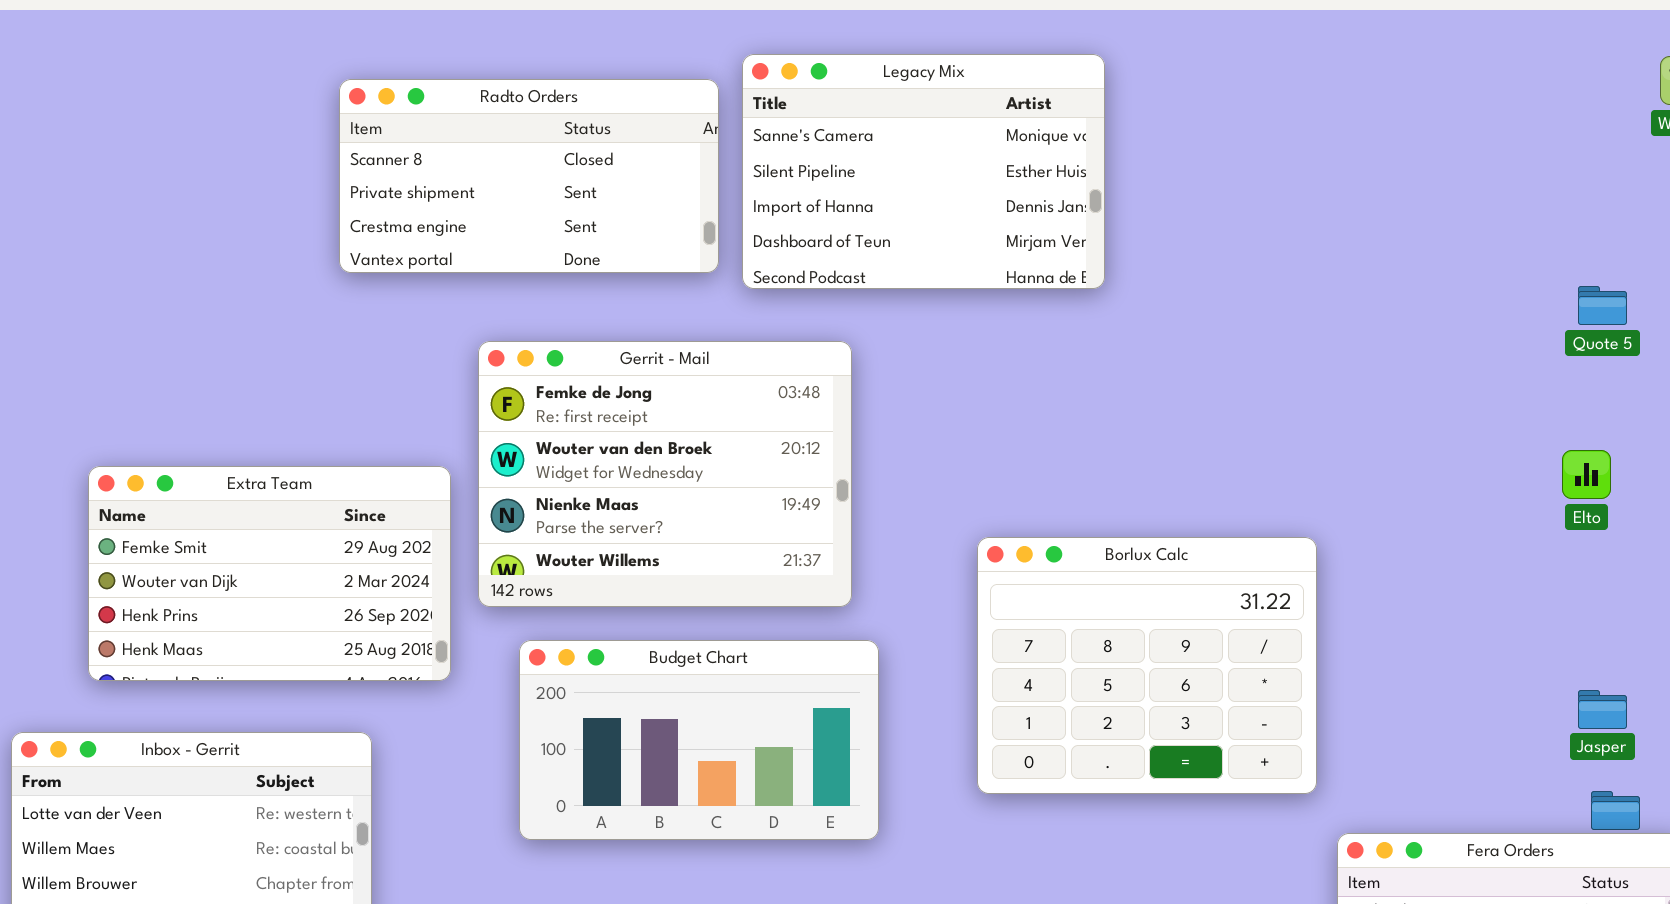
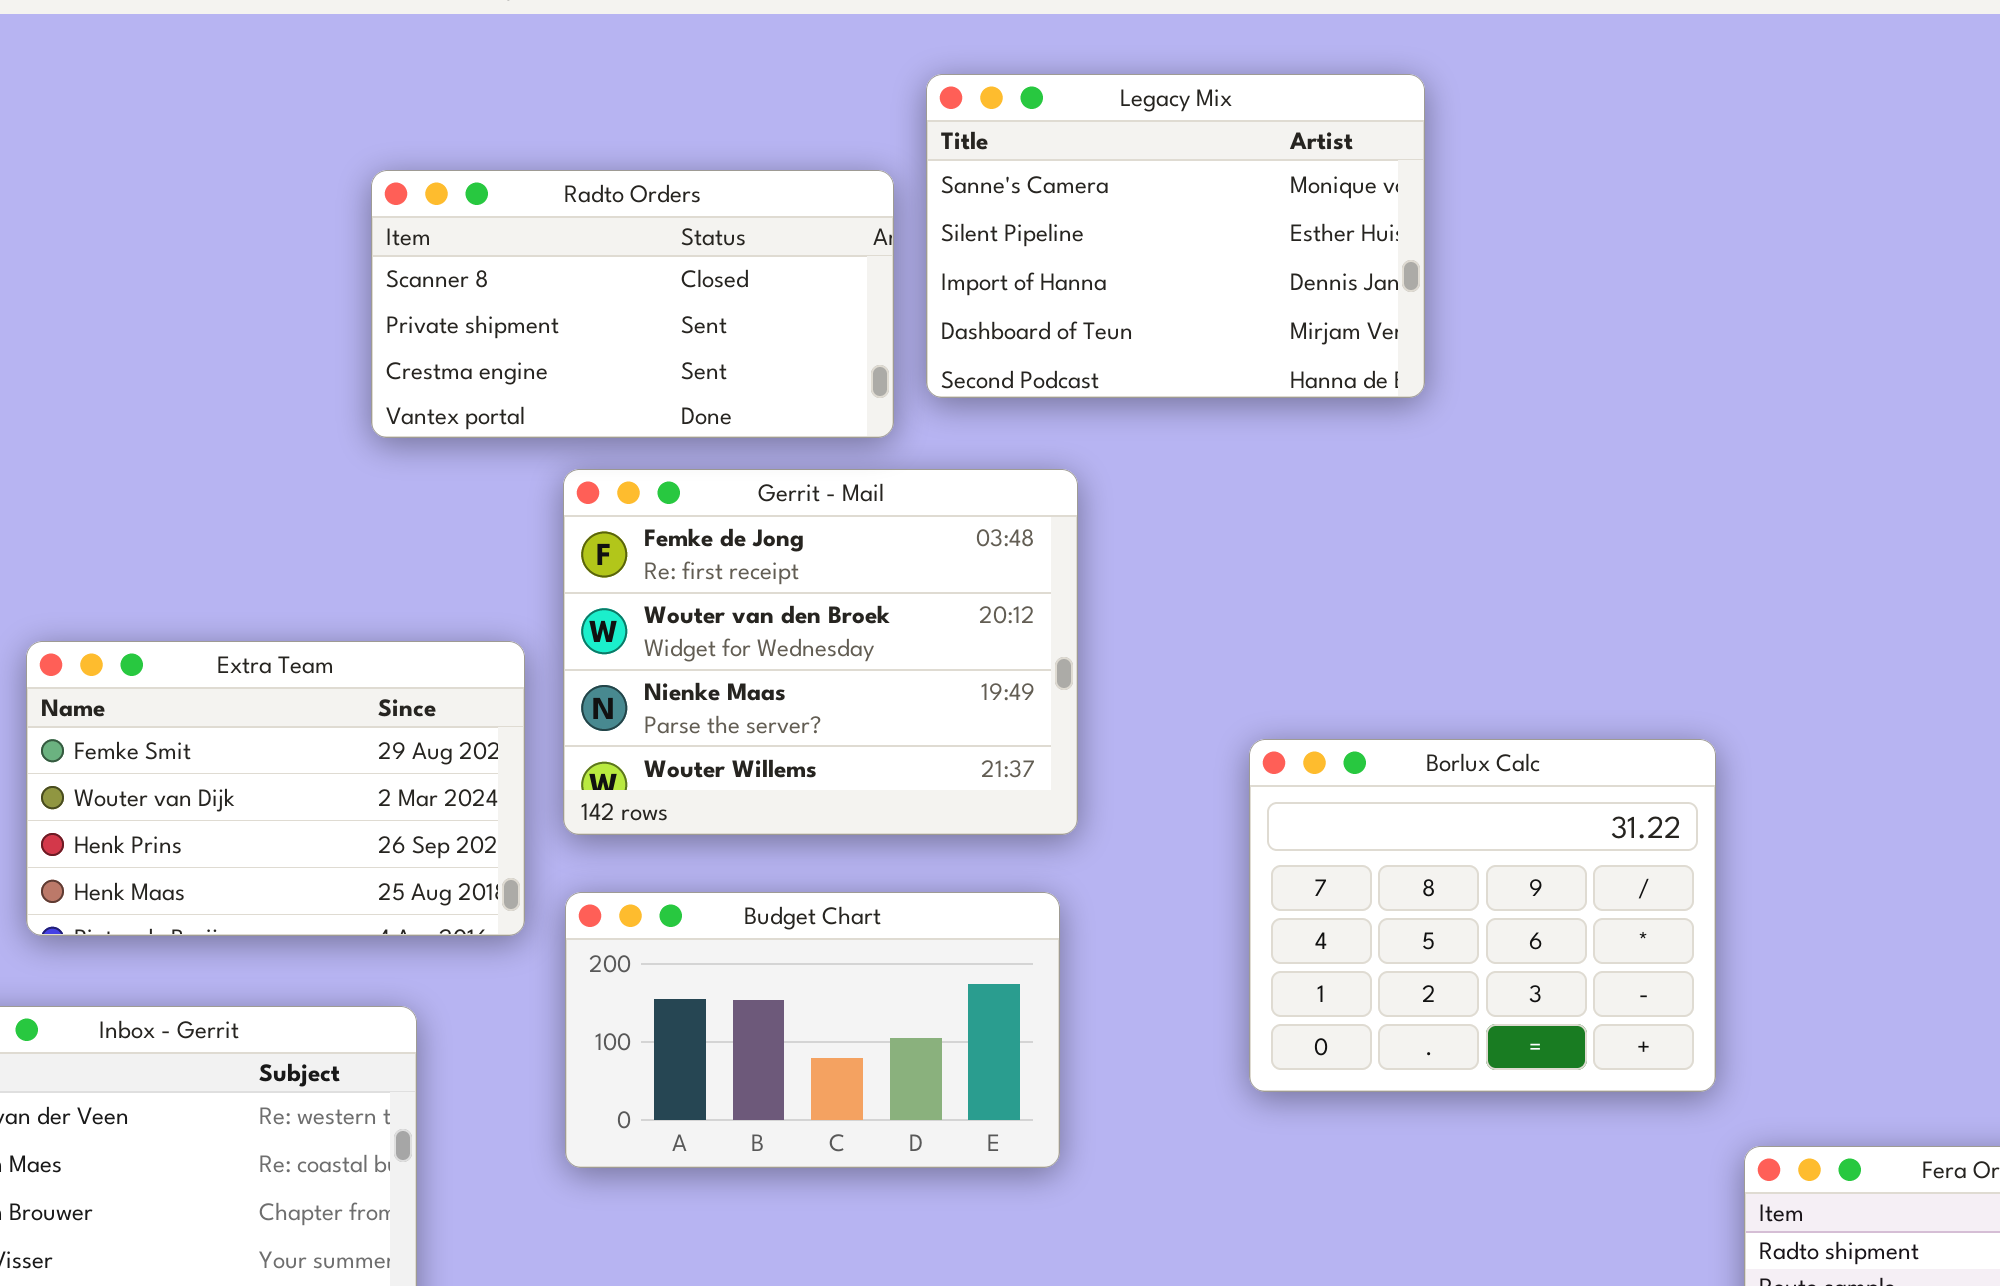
Radto Orders: [339,79,719,273] -> [371,170,894,438], moved
Budget Chart: [519,640,879,840] -> [565,892,1060,1168], moved

